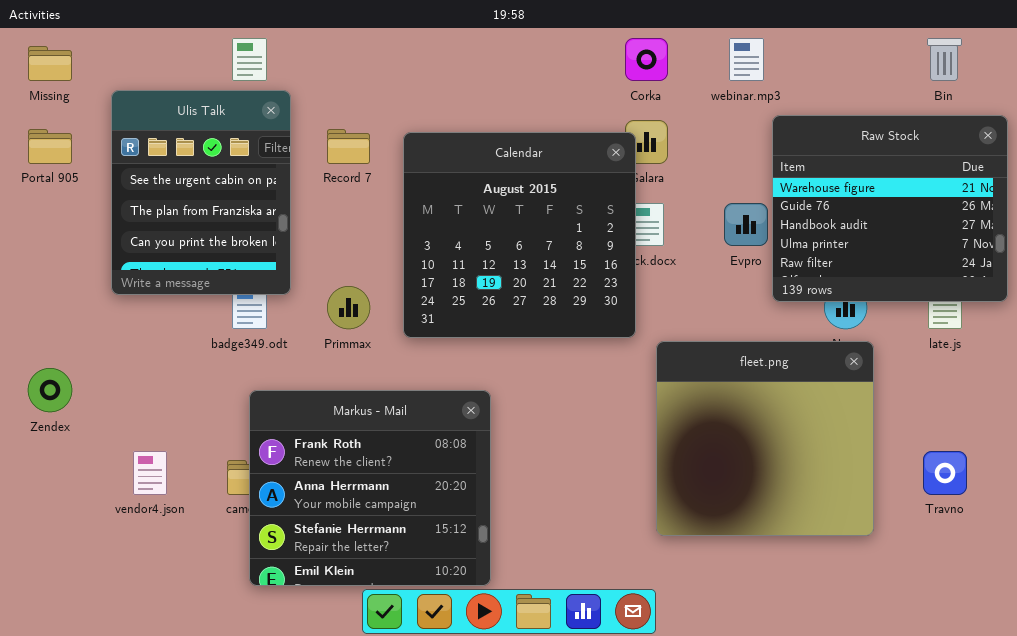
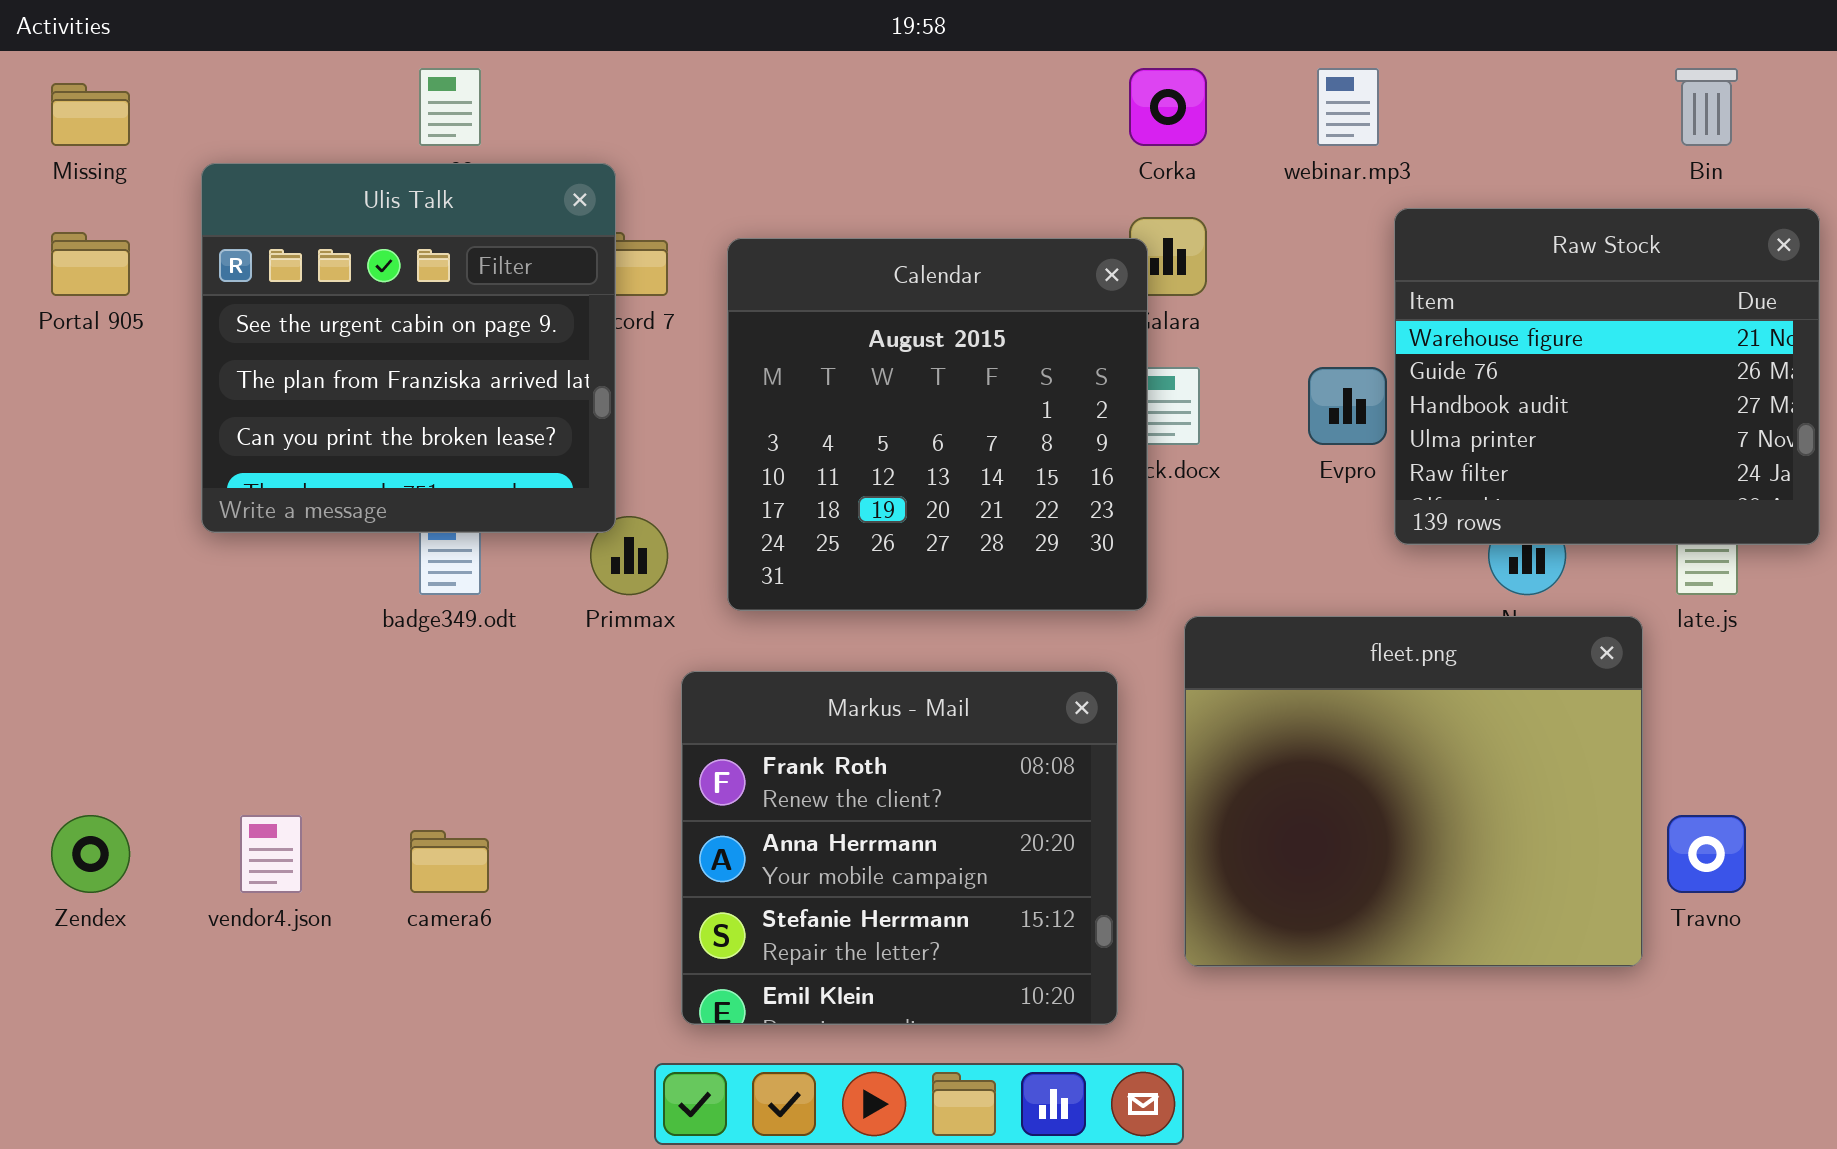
Ulis Talk: [111,90,291,295] -> [201,163,616,533], resized
fleet.png: [656,341,874,536] -> [1184,616,1643,967], resized
Zendex: [28,368,72,412] -> [51,815,130,893], moved
Markus - Mail: [249,390,491,586] -> [681,671,1118,1025], moved

